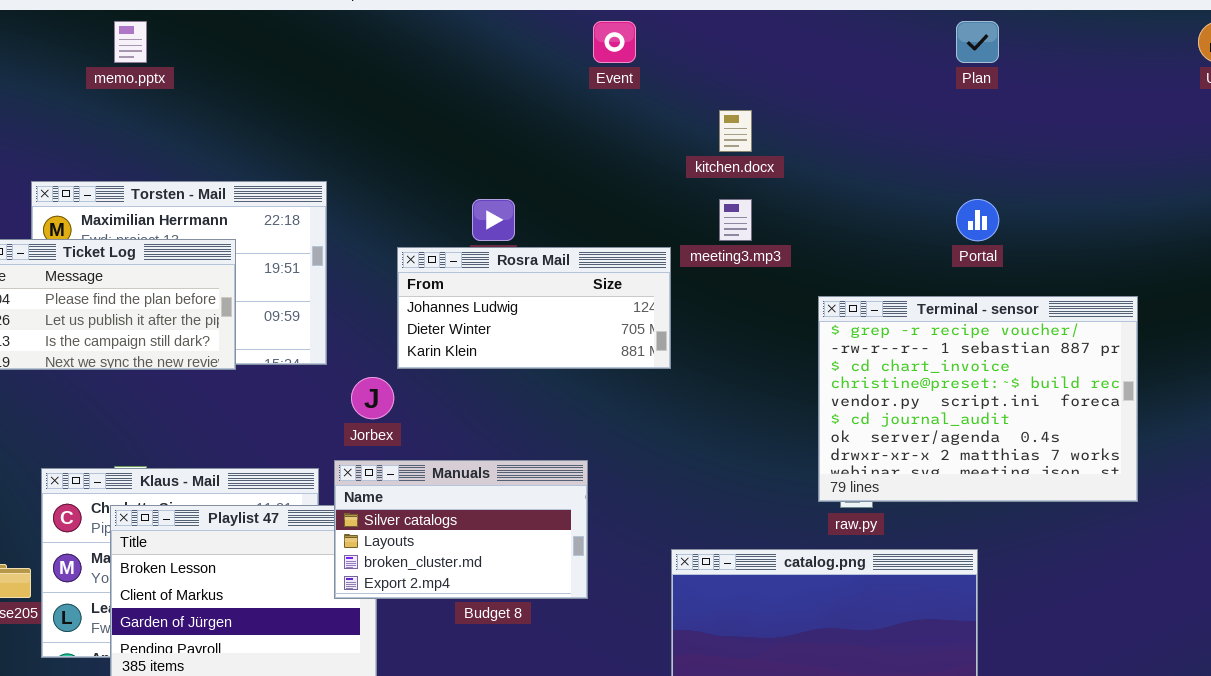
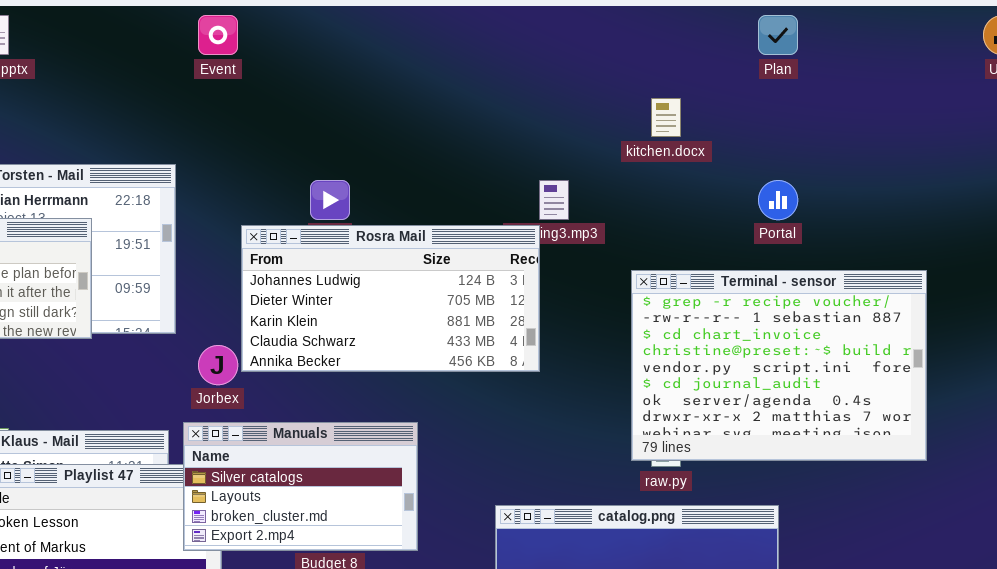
Event: [593,21,636,63] -> [198,15,238,55], moved
kitchen.docx: [719,110,752,152] -> [651,98,681,137], moved
Rosra Mail: [397,247,671,369] -> [241,225,540,372], resized

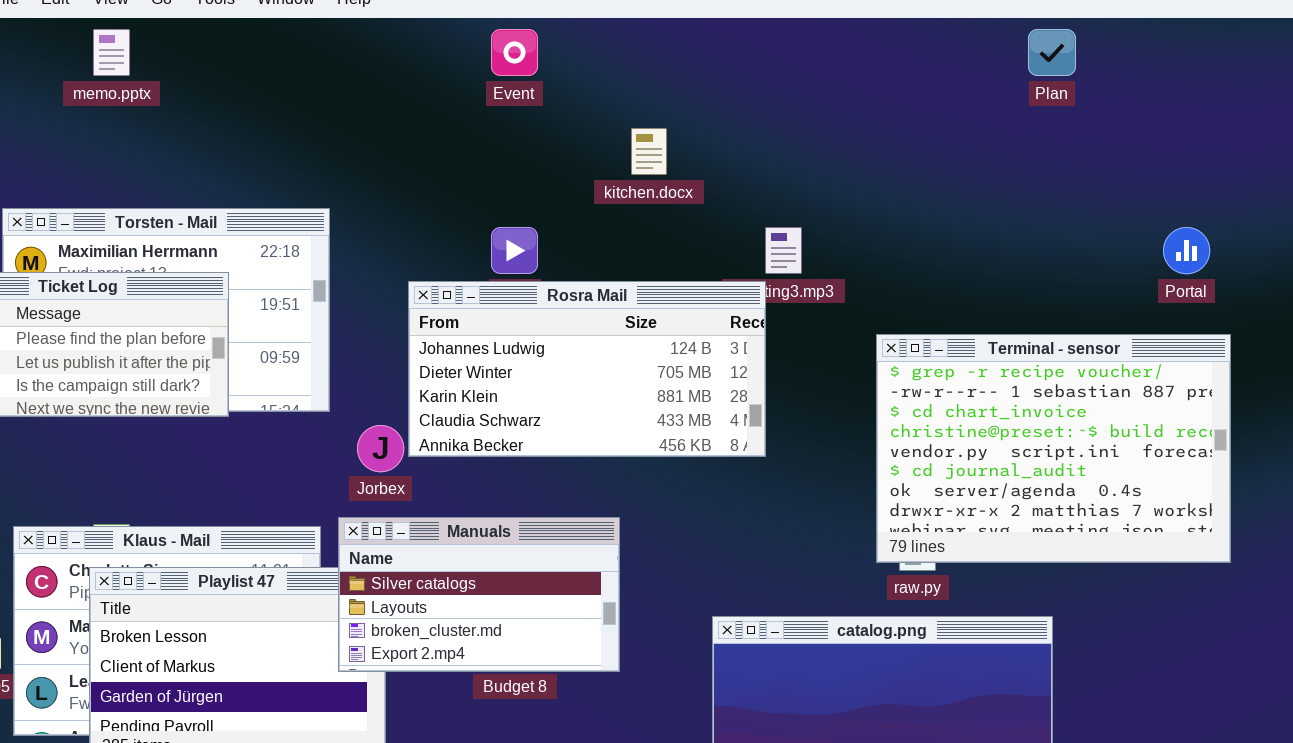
Event: [198,15,238,55] -> [491,29,538,76], moved
kitchen.docx: [651,98,681,137] -> [631,128,667,175], moved
Portal: [758,180,798,220] -> [1163,227,1210,274], moved

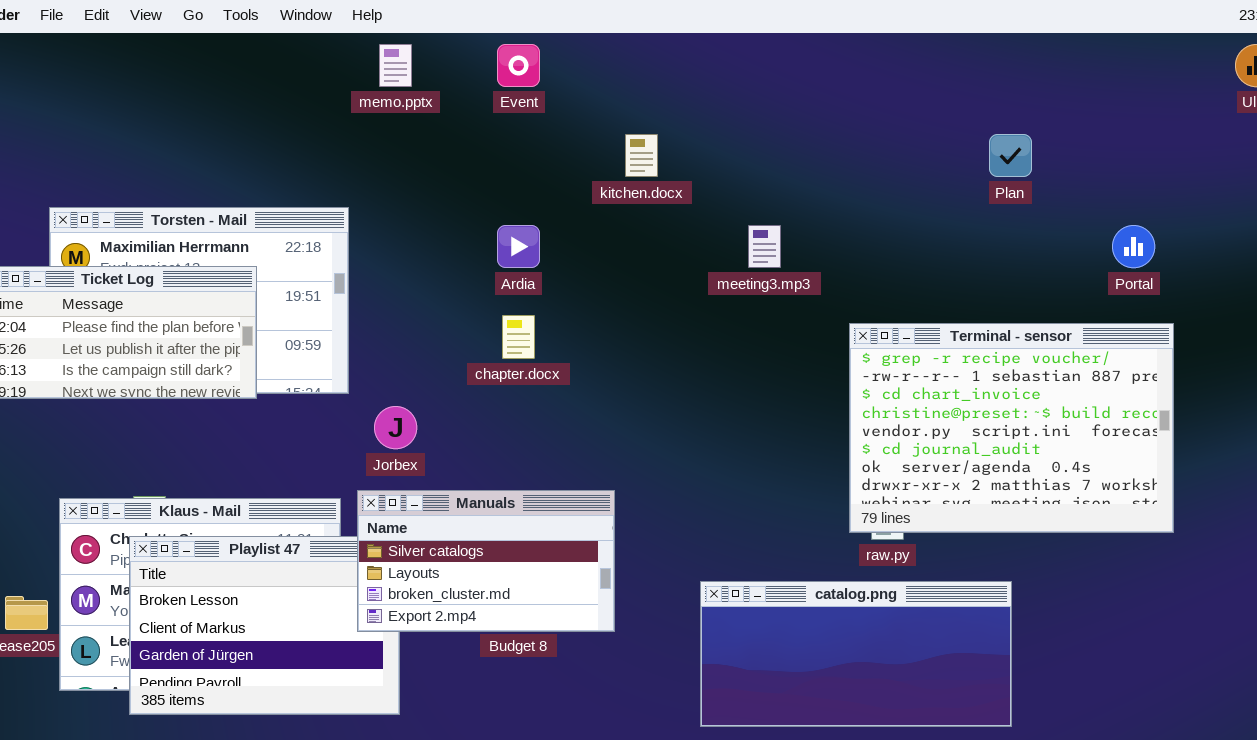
memo.pptx: [93,29,130,76] -> [379,44,412,87], moved
Plan: [1028,29,1076,76] -> [989,134,1032,177], moved
Rosra Mail: [408,281,766,457] -> none, closed

